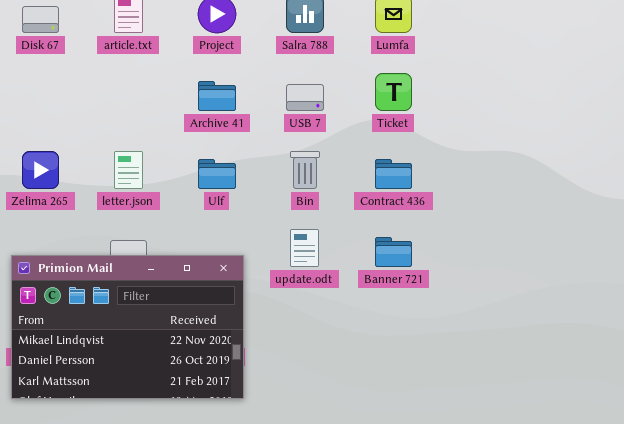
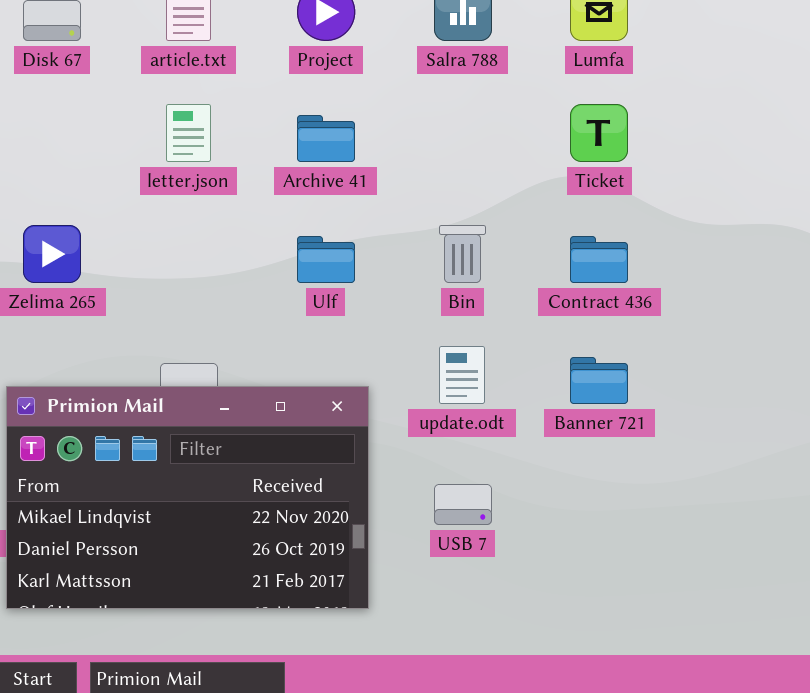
USB 7: [286,84,324,111] -> [434,484,492,525], moved
letter.json: [114,151,143,189] -> [166,104,211,162], moved

